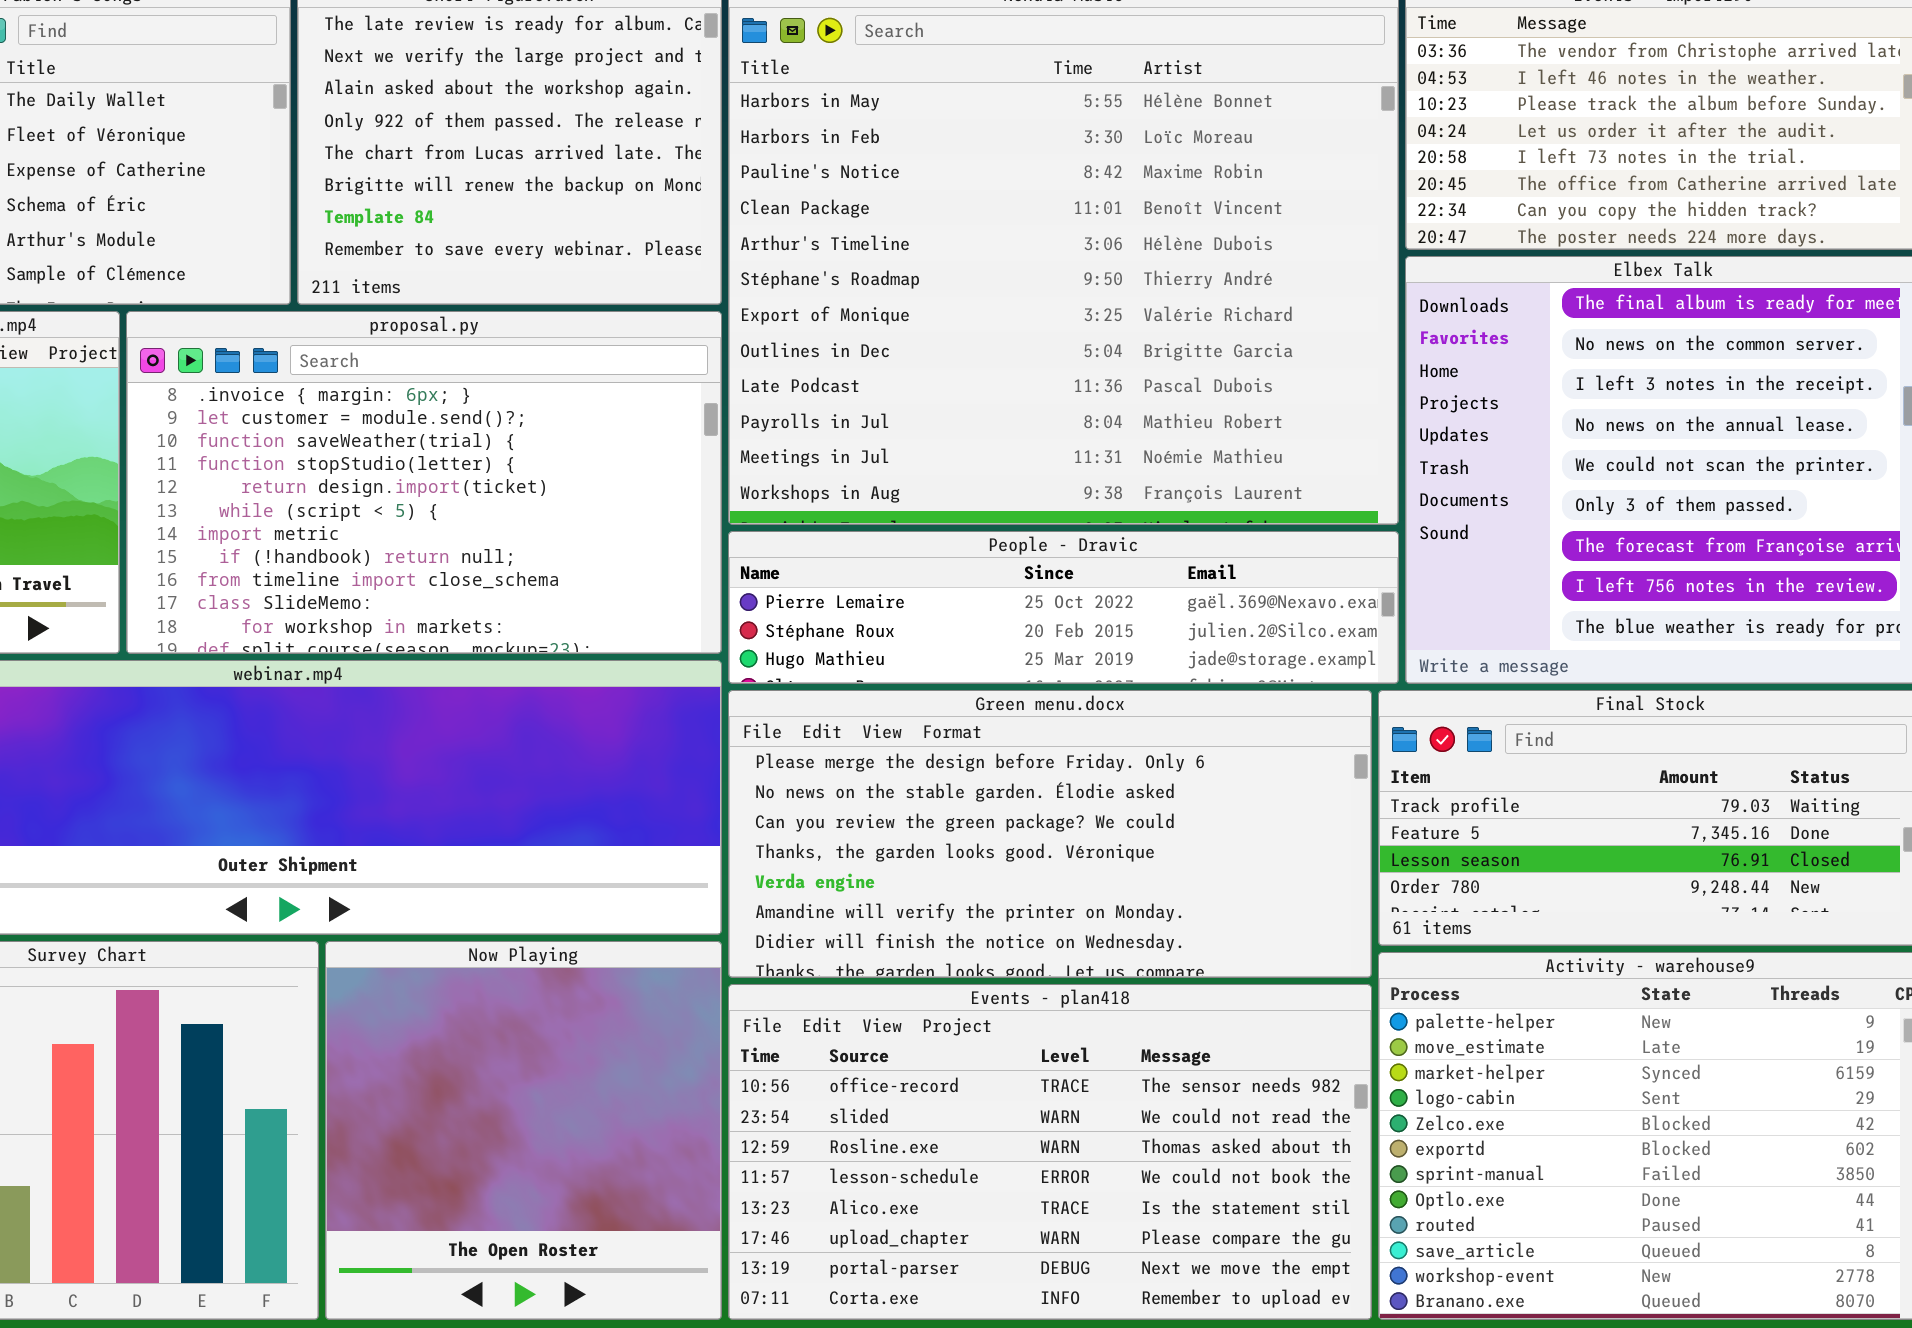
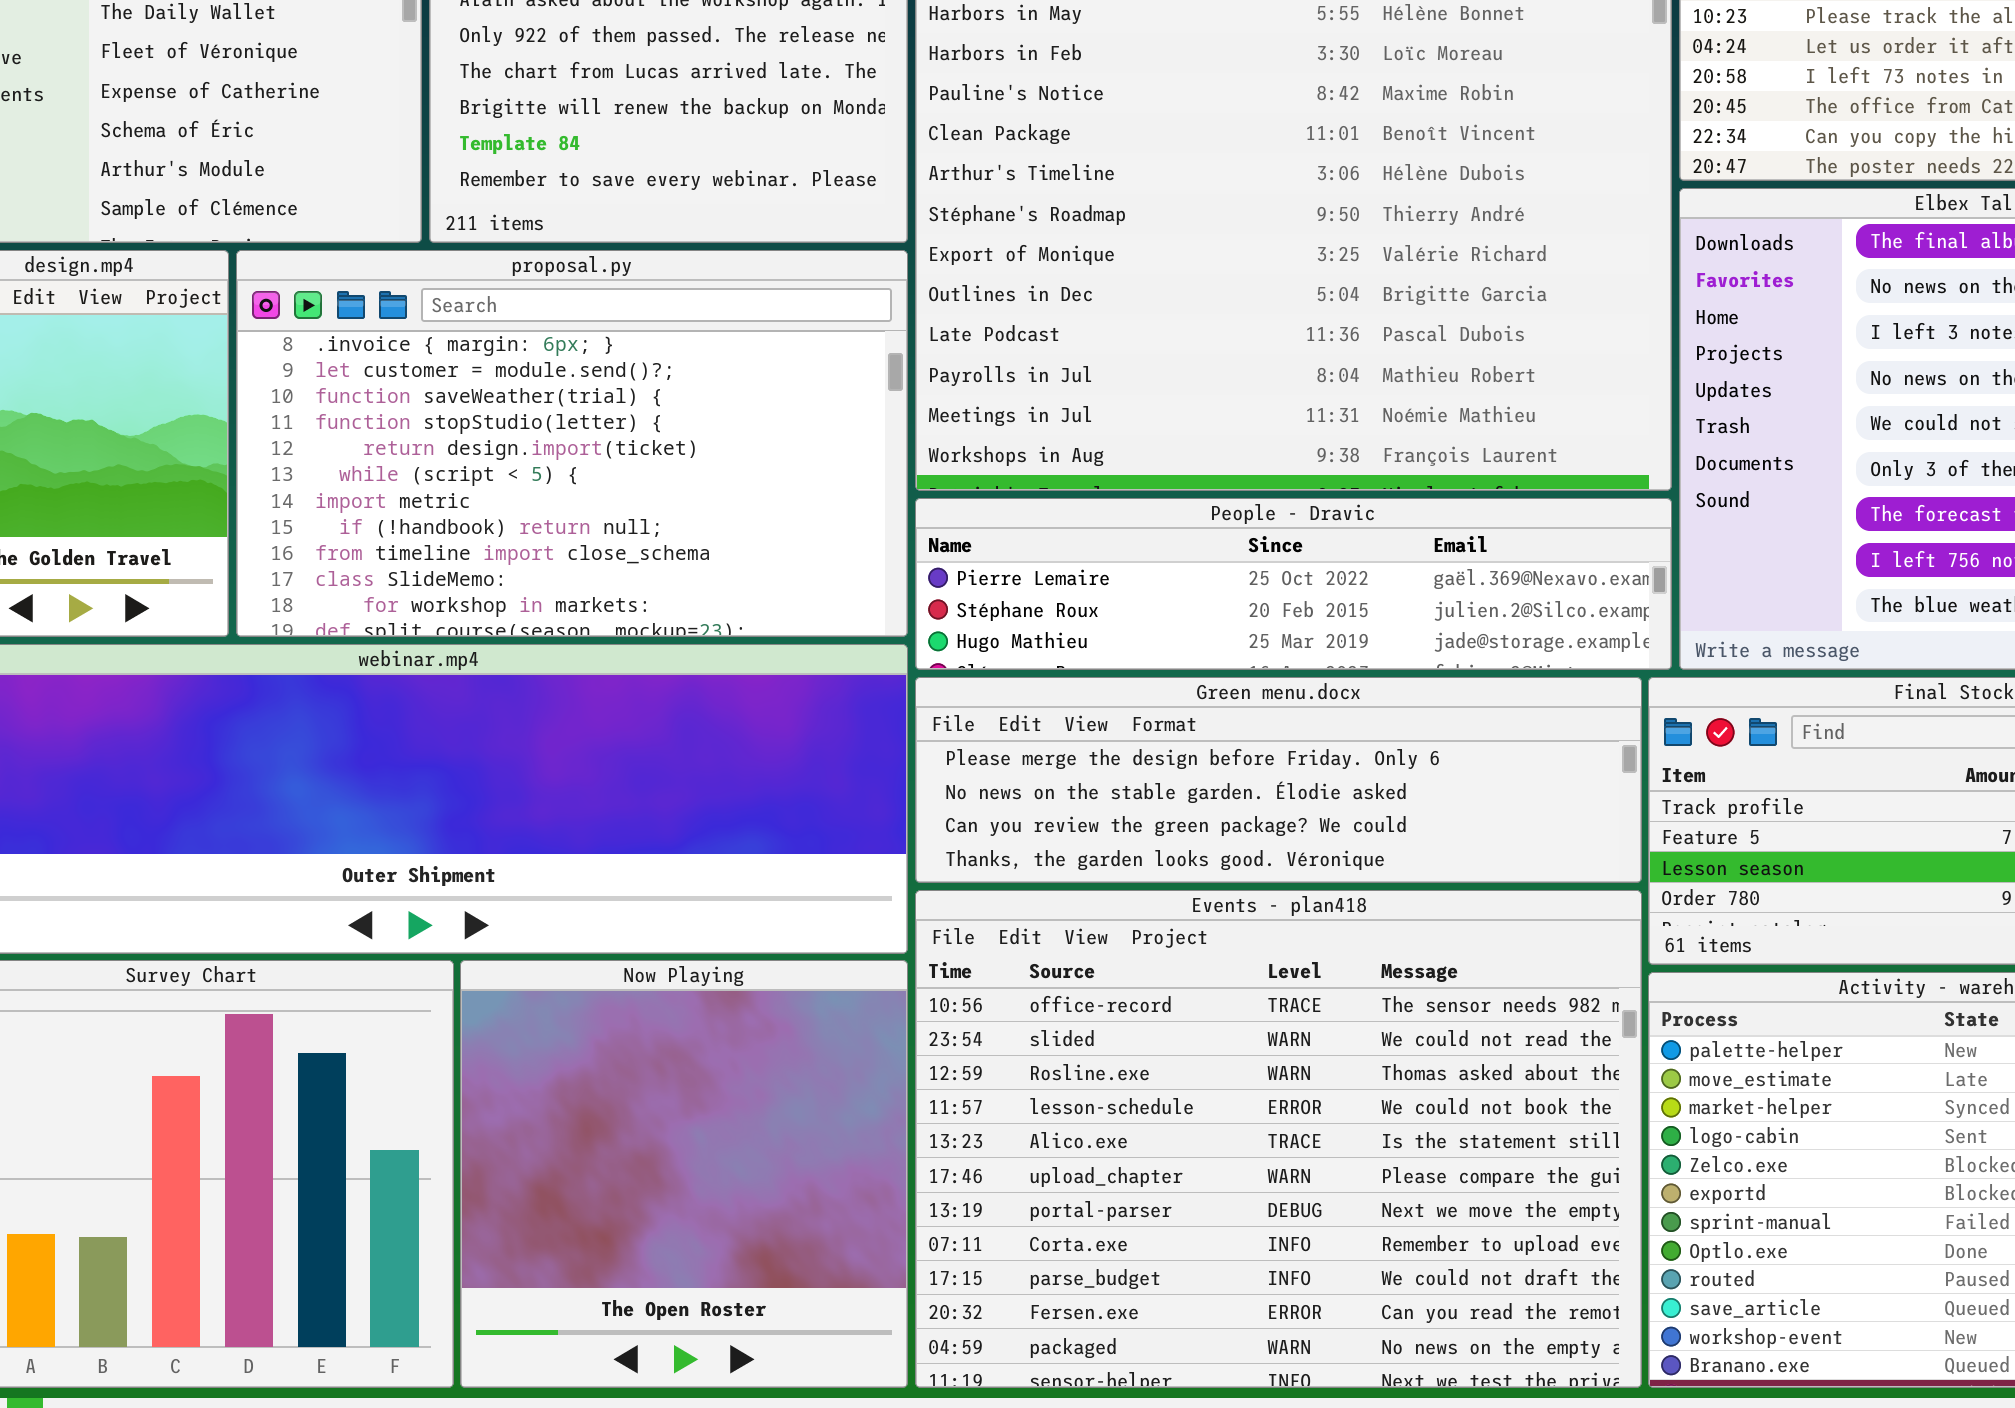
Green menu.docx: [728,690,1372,978] -> [915,677,1642,883], resized
Events - plan418: [728,984,1372,1320] -> [915,890,1642,1388], resized

